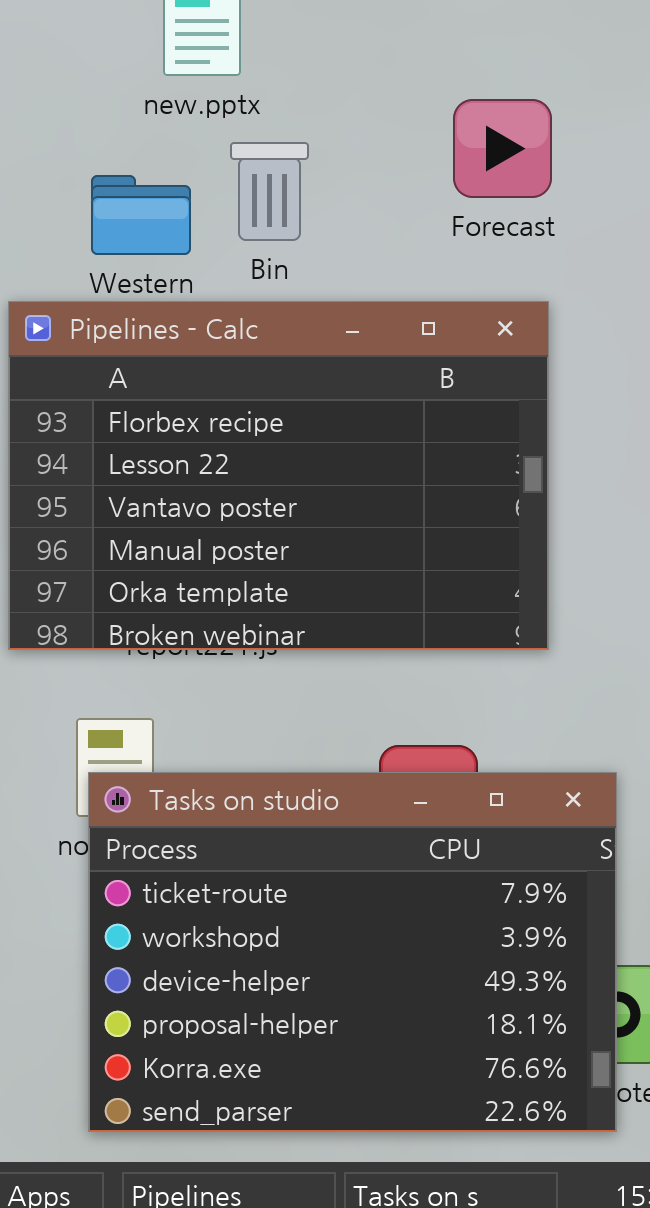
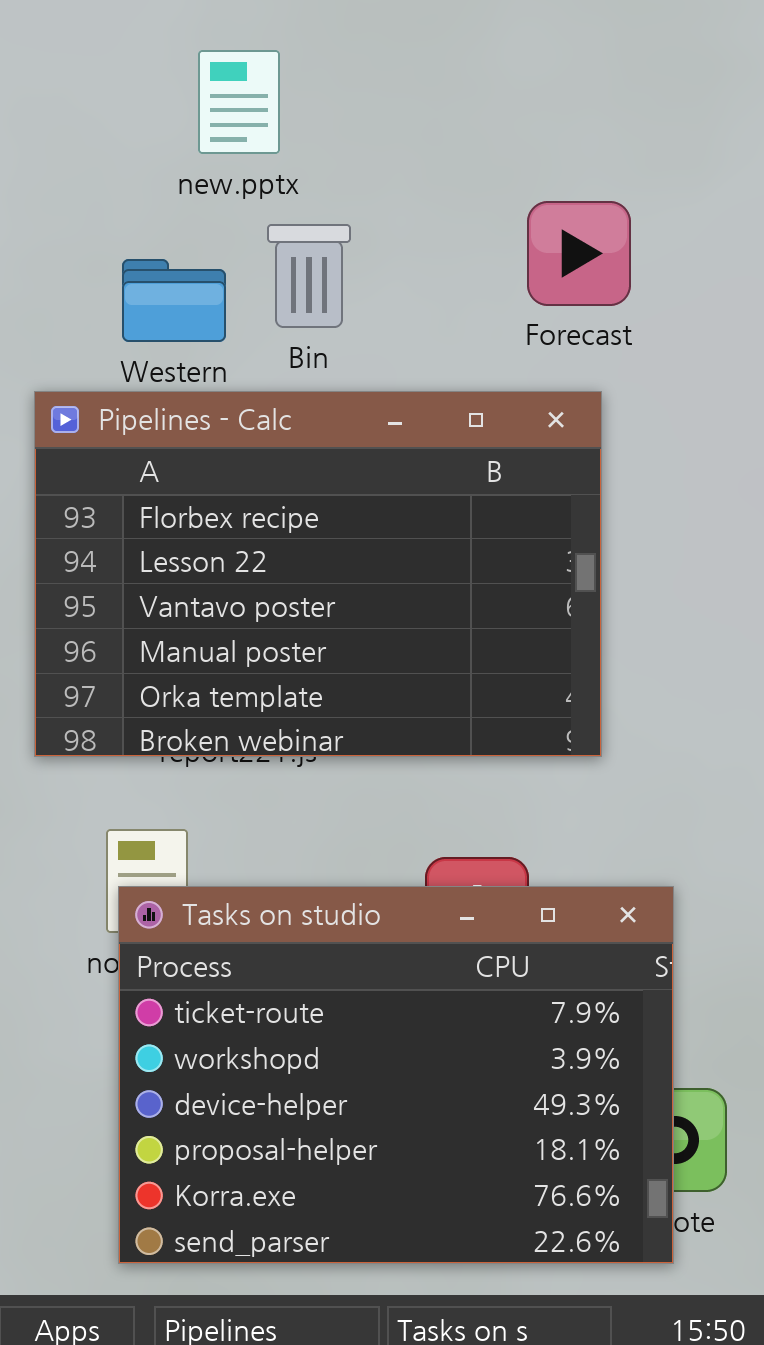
Forecast: [453,99,552,198] -> [527,201,631,306], moved

